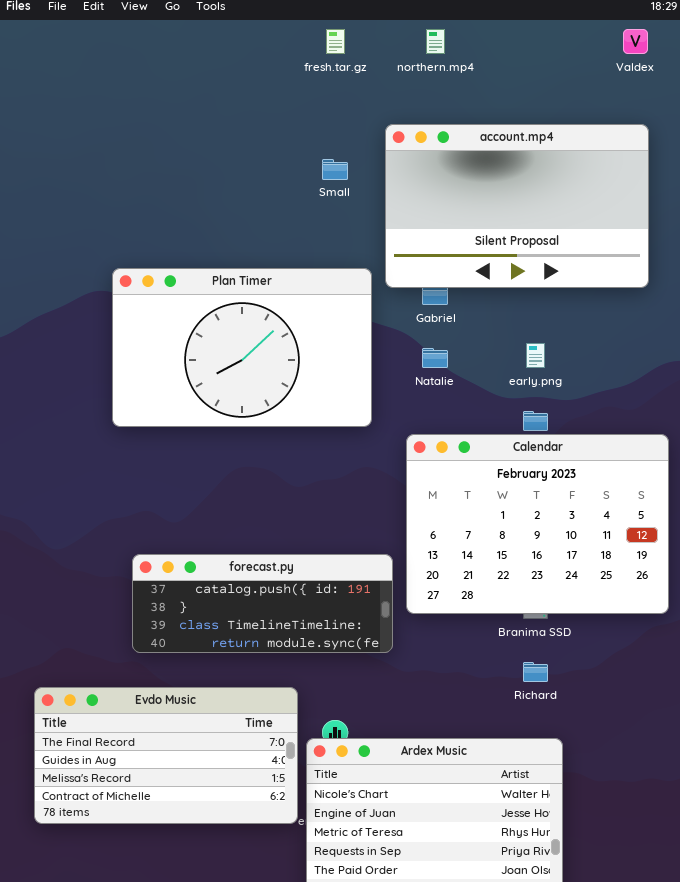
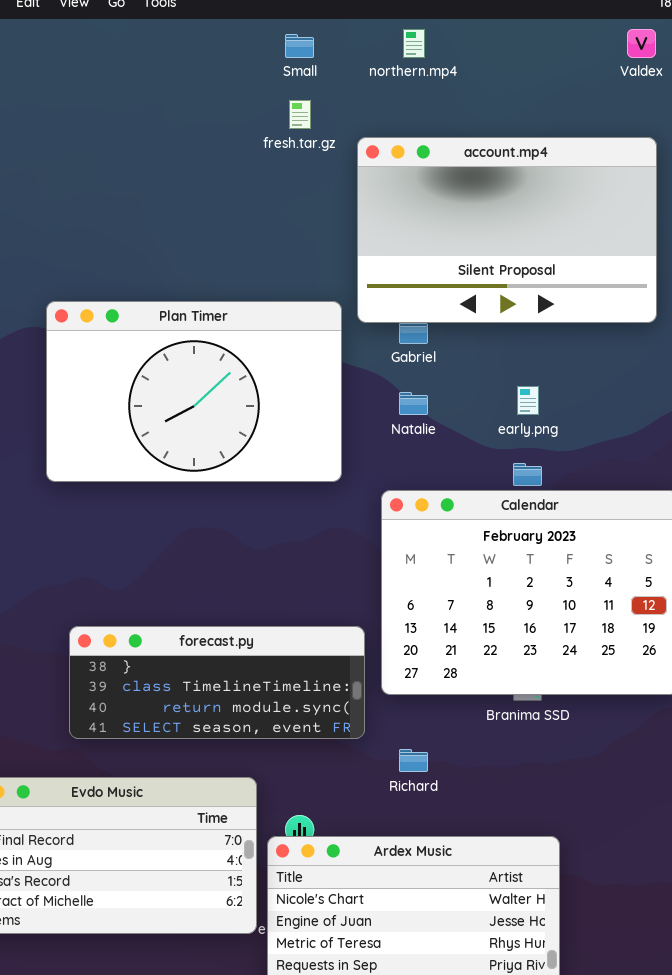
fresh.tar.gz: [326,29,345,54] -> [289,100,311,129], moved
Small: [322,159,348,180] -> [285,34,314,58], moved
forecast.py: [132,554,393,653] -> [69,626,365,739], scrolled down 1 row
Richard: [523,662,548,682] -> [399,749,428,772], moved

